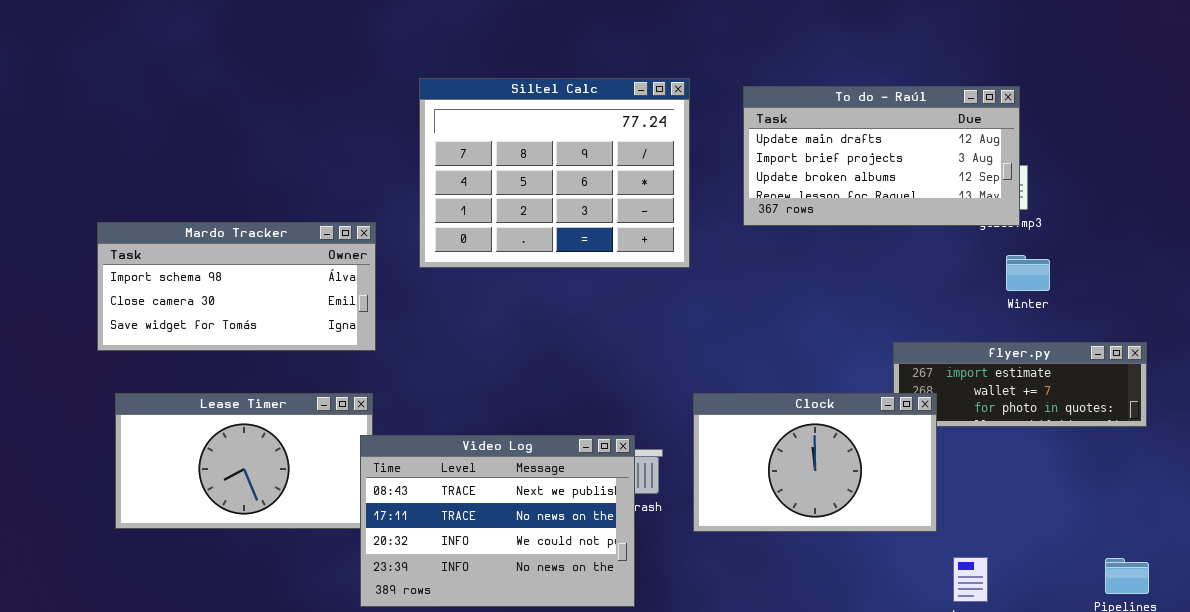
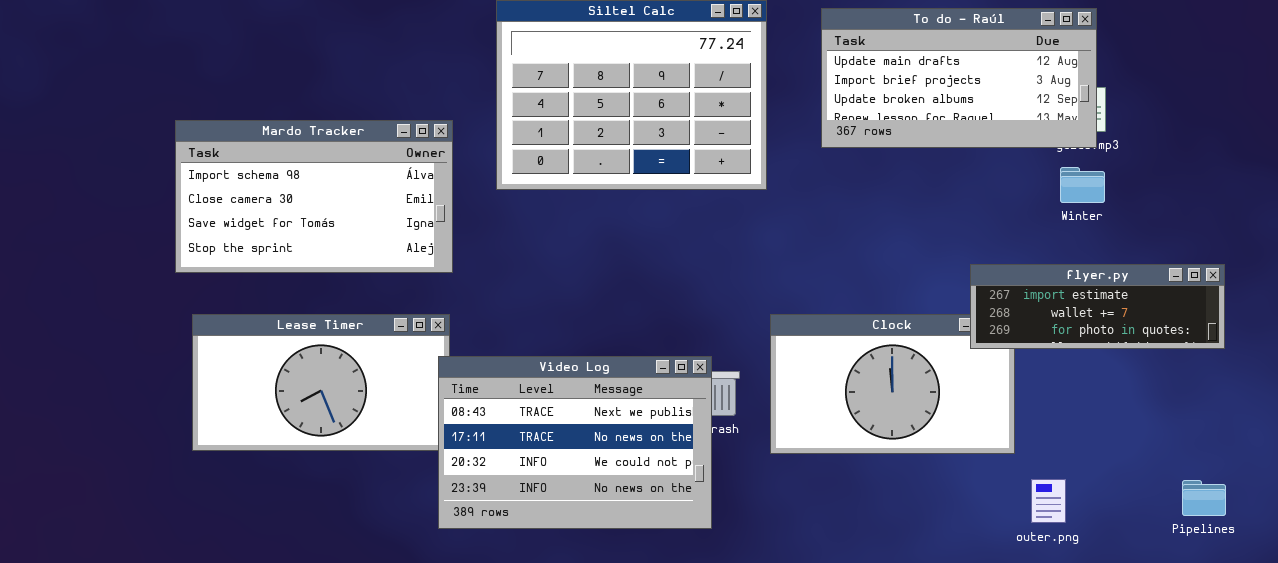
Mardo Tracker: [97,222,376,351] -> [175,120,453,273], resized
Winter: [1006,255,1050,291] -> [1060,167,1105,203], moved
flyer.py: [893,342,1147,427] -> [970,264,1225,349], raised

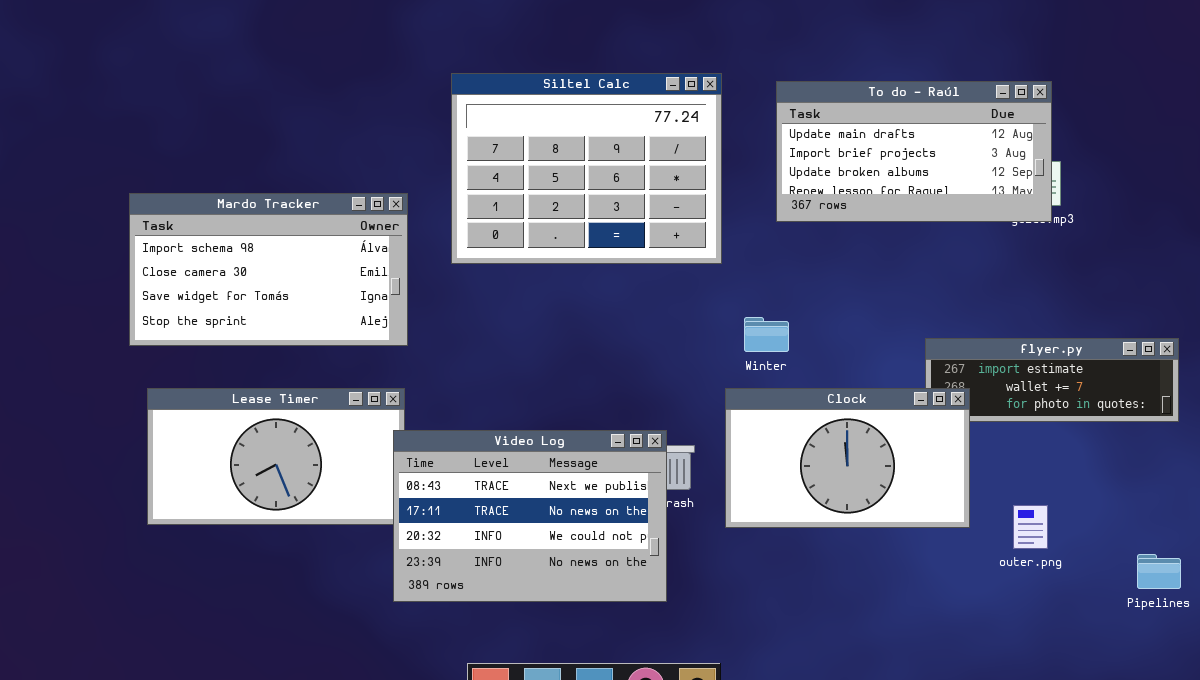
Winter: [1060,167,1105,203] -> [744,317,789,352], moved
Clock: [770,314,1015,454] -> [725,388,970,528], raised
outer.png: [1031,479,1066,523] -> [1013,505,1048,549], moved

